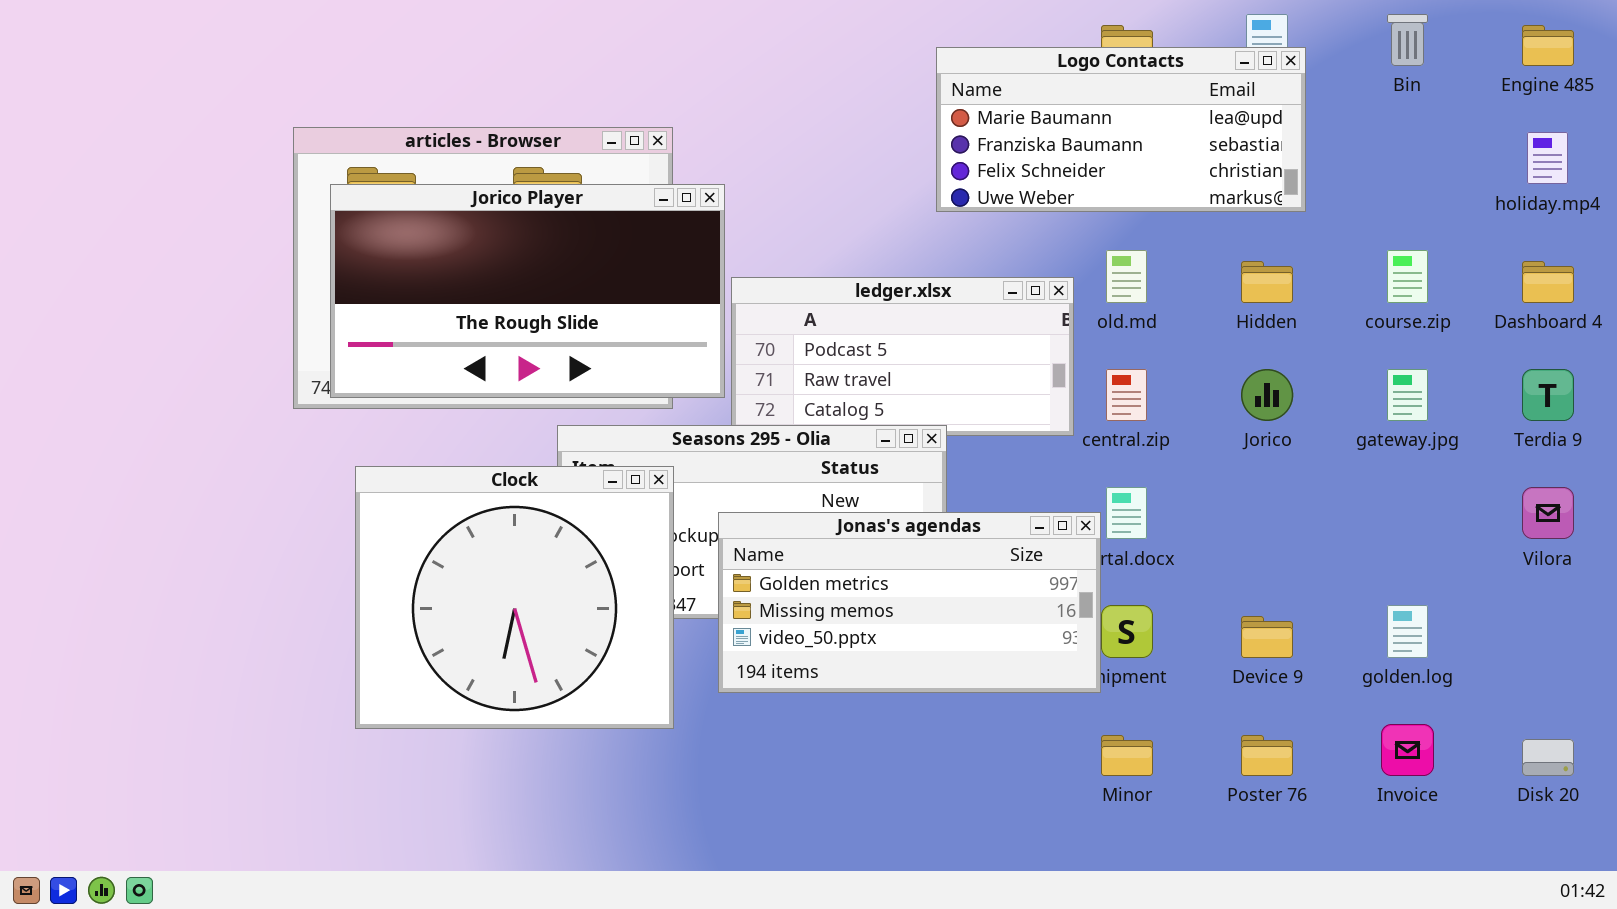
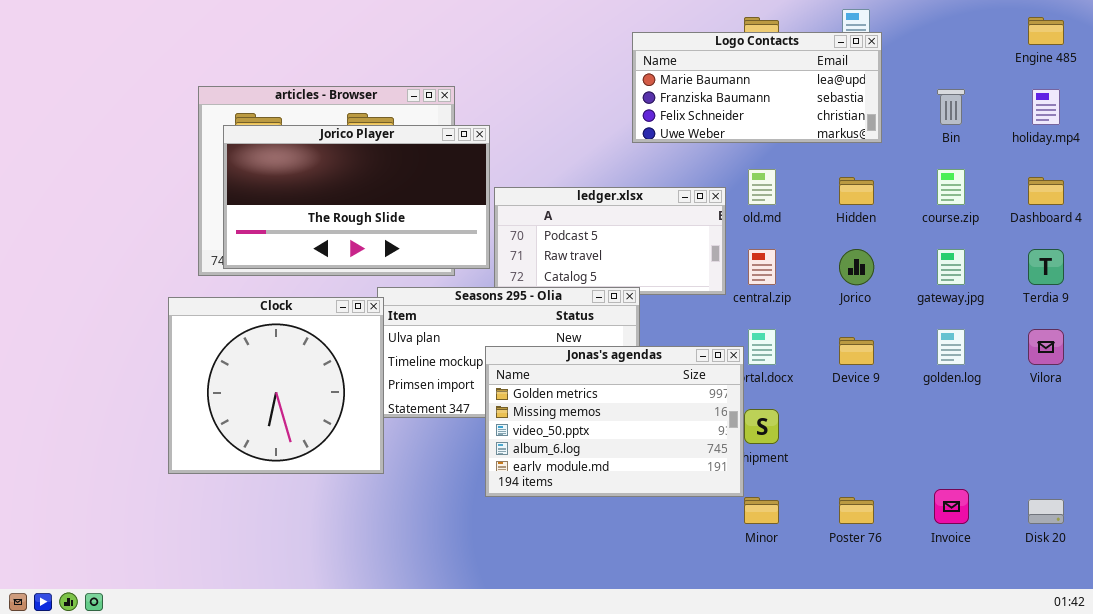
Bin: [1387,14,1428,66] -> [937,89,965,125], moved
Clock: [355,466,674,729] -> [168,297,384,474], moved
Jonas's agendas: [718,512,1101,693] -> [485,346,744,497], resized
golden.log: [1387,605,1428,658] -> [937,329,965,365], moved
Device 9: [1241,616,1293,658] -> [839,337,874,365], moved

